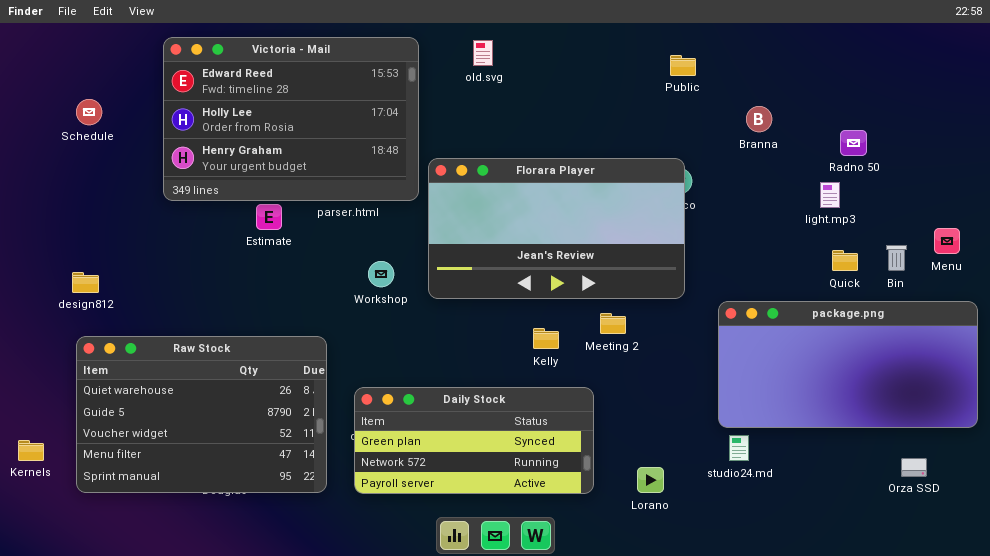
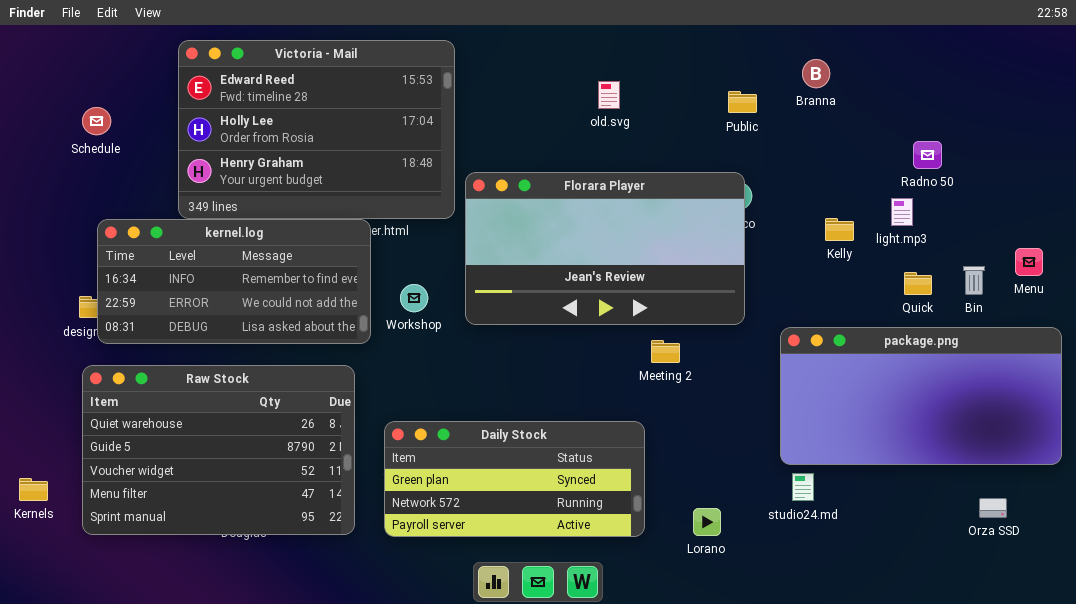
old.svg: [473,40,493,66] -> [598,81,620,109], moved
Public: [670,55,696,76] -> [728,91,757,113], moved
Branna: [746,106,772,132] -> [802,59,830,88], moved
kernel.log: none -> [97,219,371,344], opened
Kelly: [533,328,559,349] -> [825,218,854,241], moved

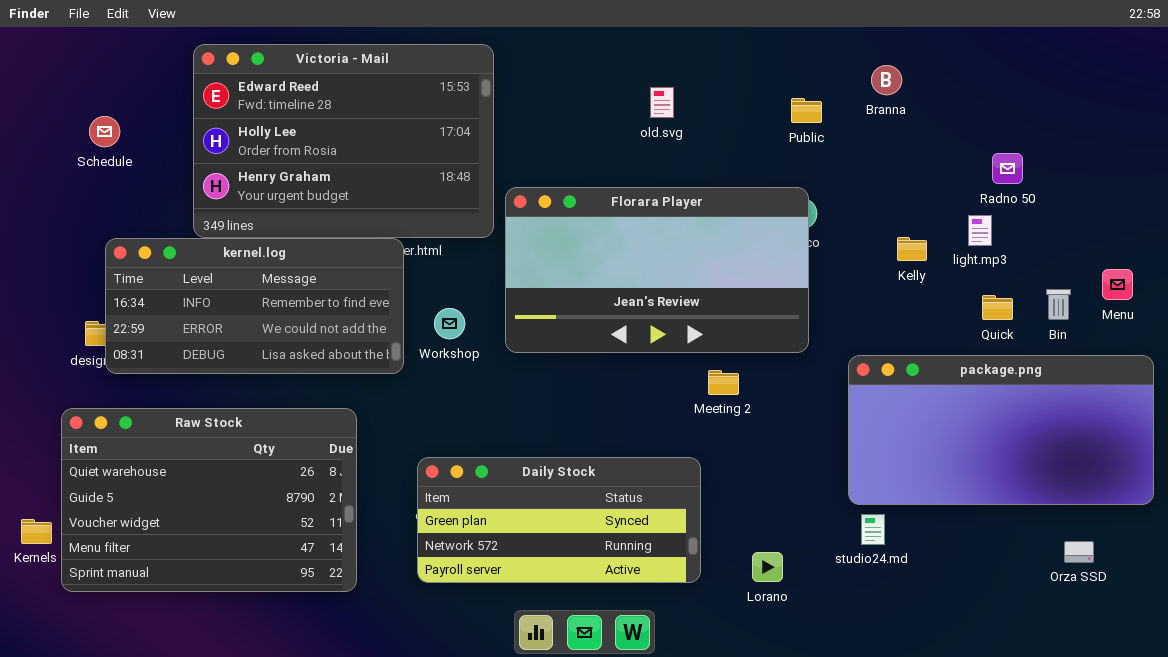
Raw Stock: [82,365,355,535] -> [61,408,357,592], moved

